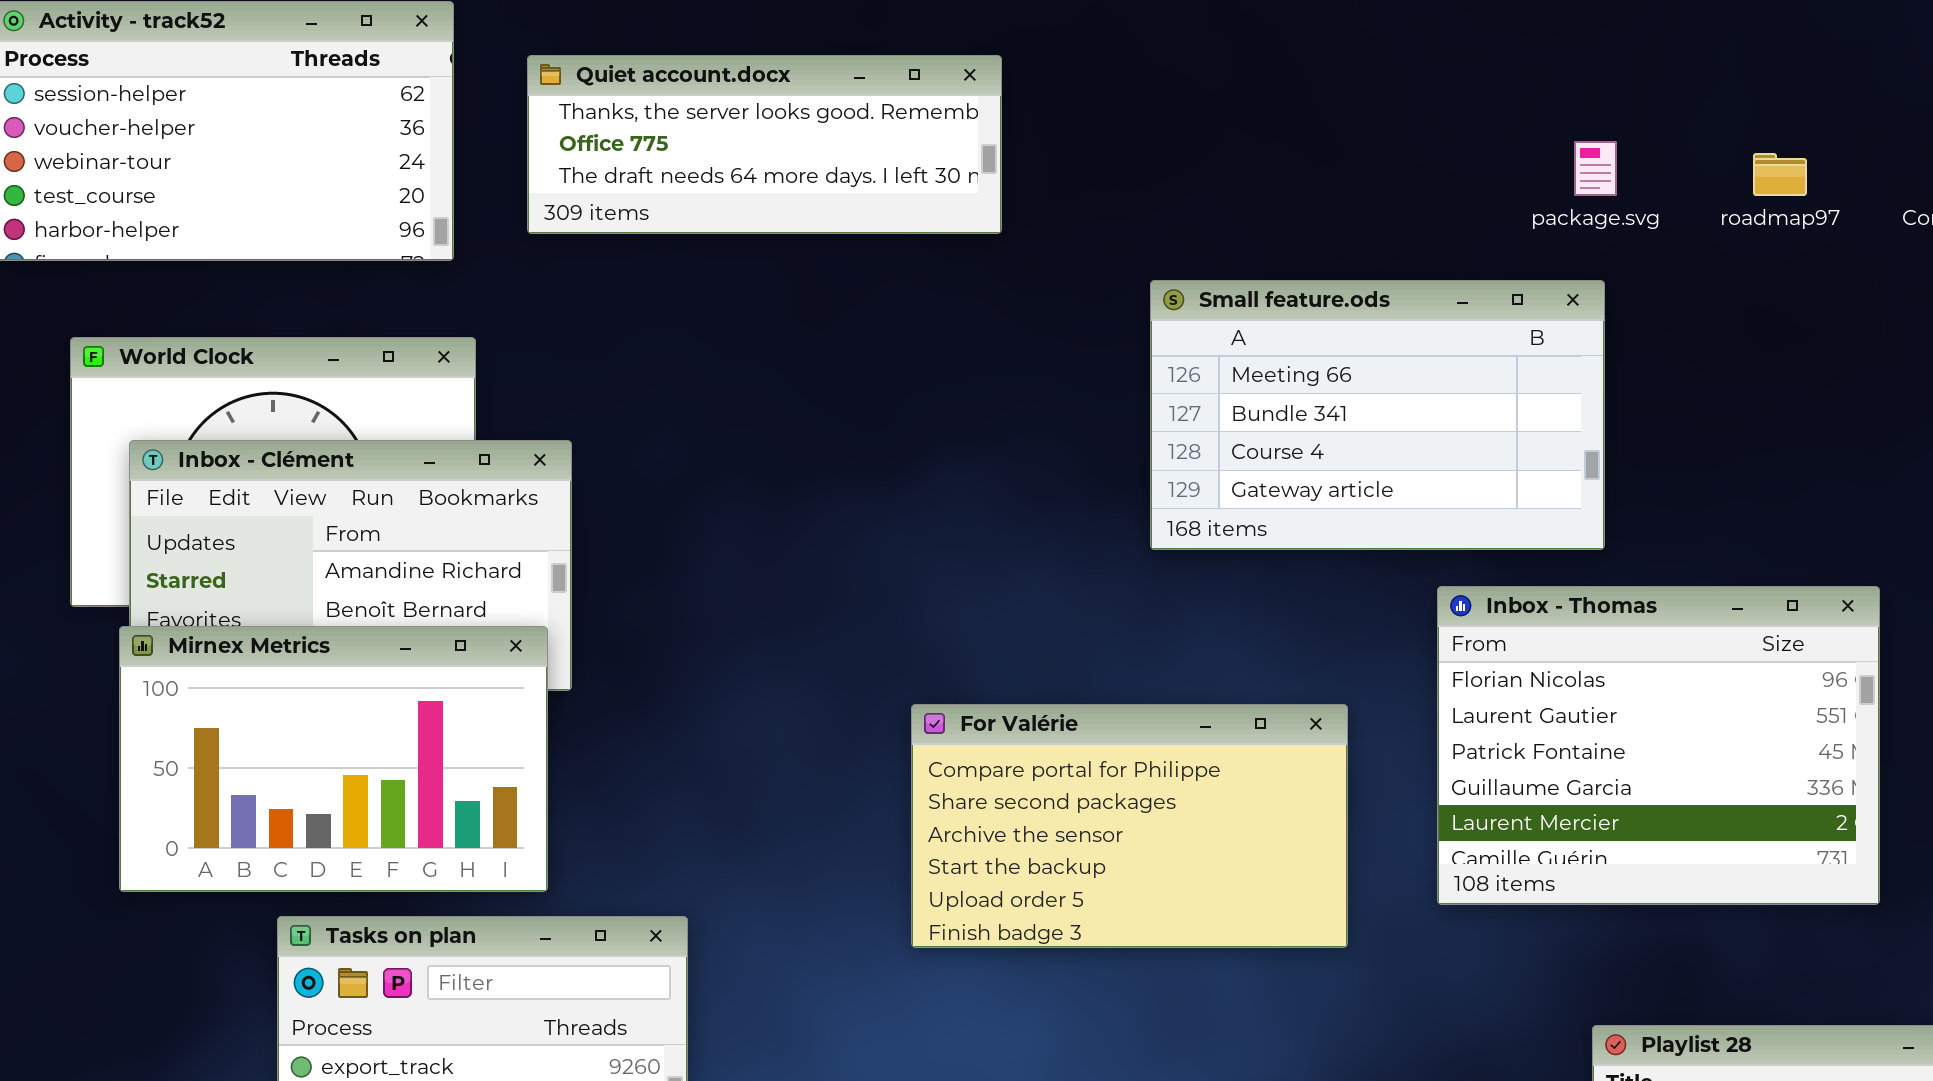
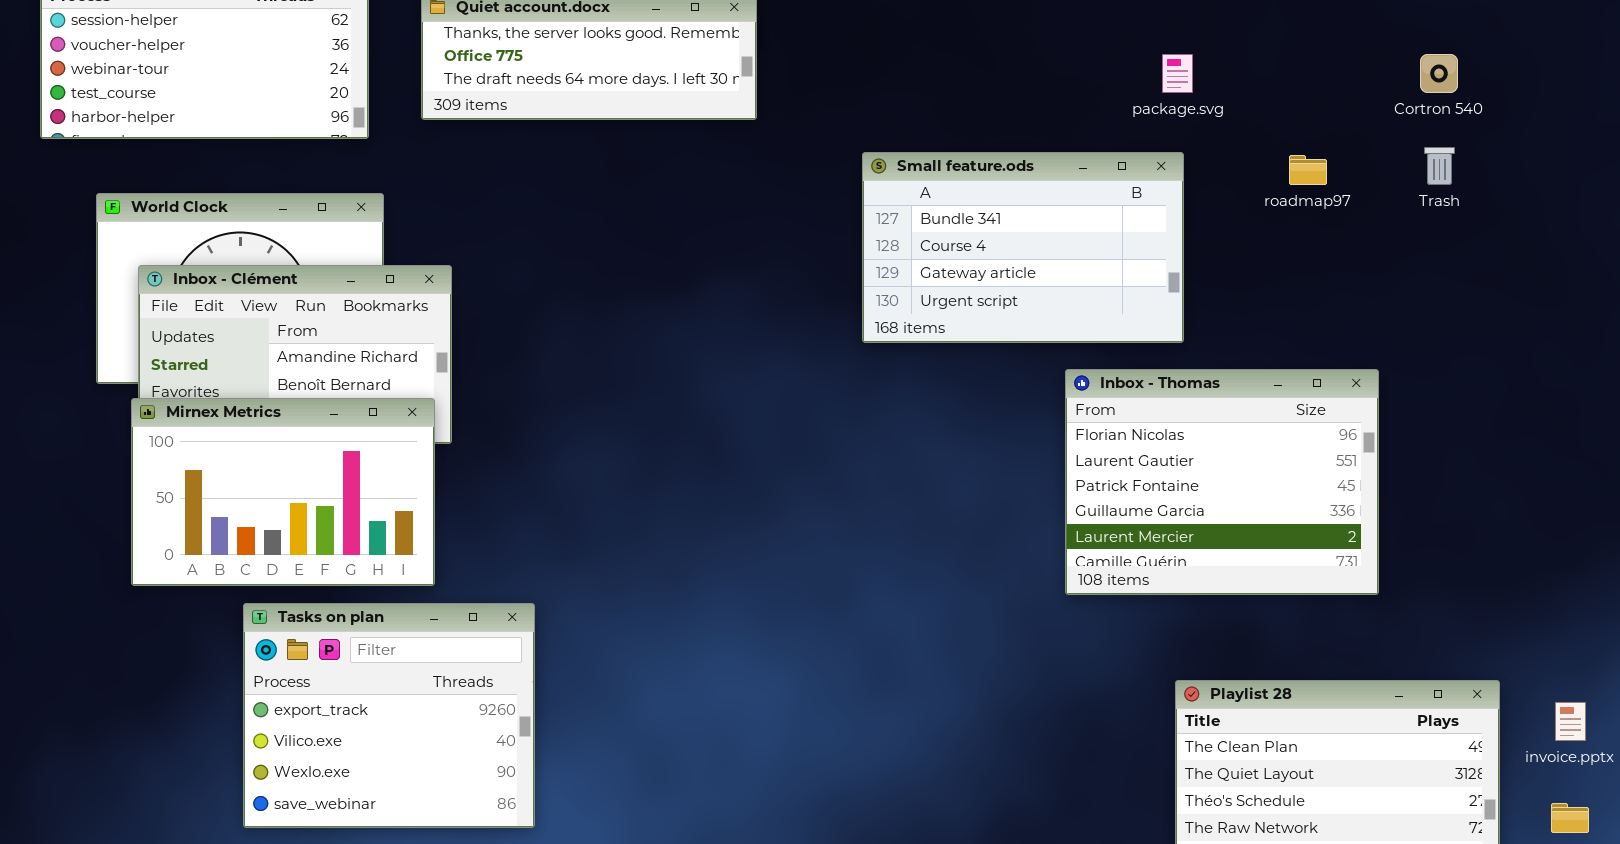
roadmap97: [1753,153,1807,196] -> [1289,155,1327,185], moved
Small feature.ods: [1150,280,1605,550] -> [862,152,1184,343], scrolled down 1 row
For Valérie: [911,704,1348,948] -> none, closed

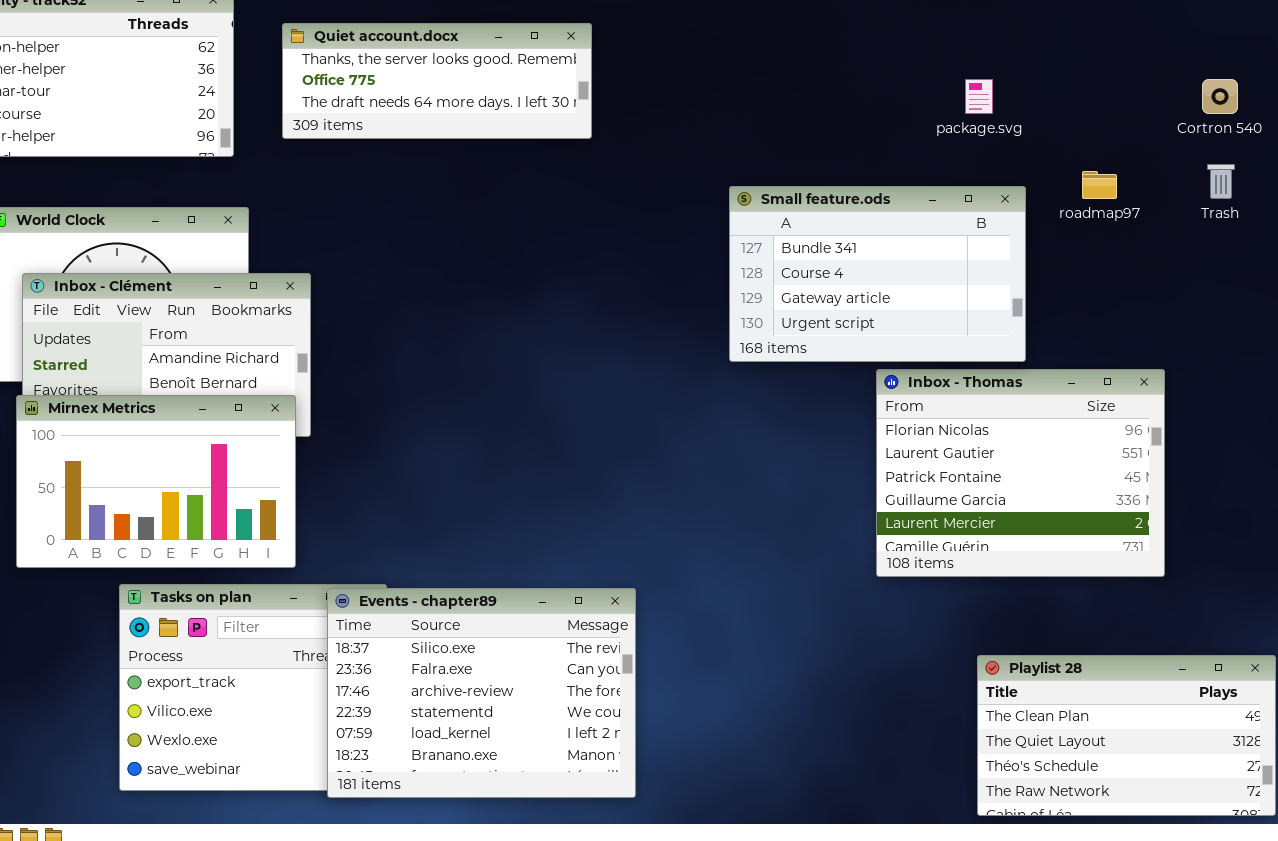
Small feature.ods: [862,152,1184,343] -> [729,186,1026,362], moved
Events - chapter89: none -> [327,588,636,798], opened

